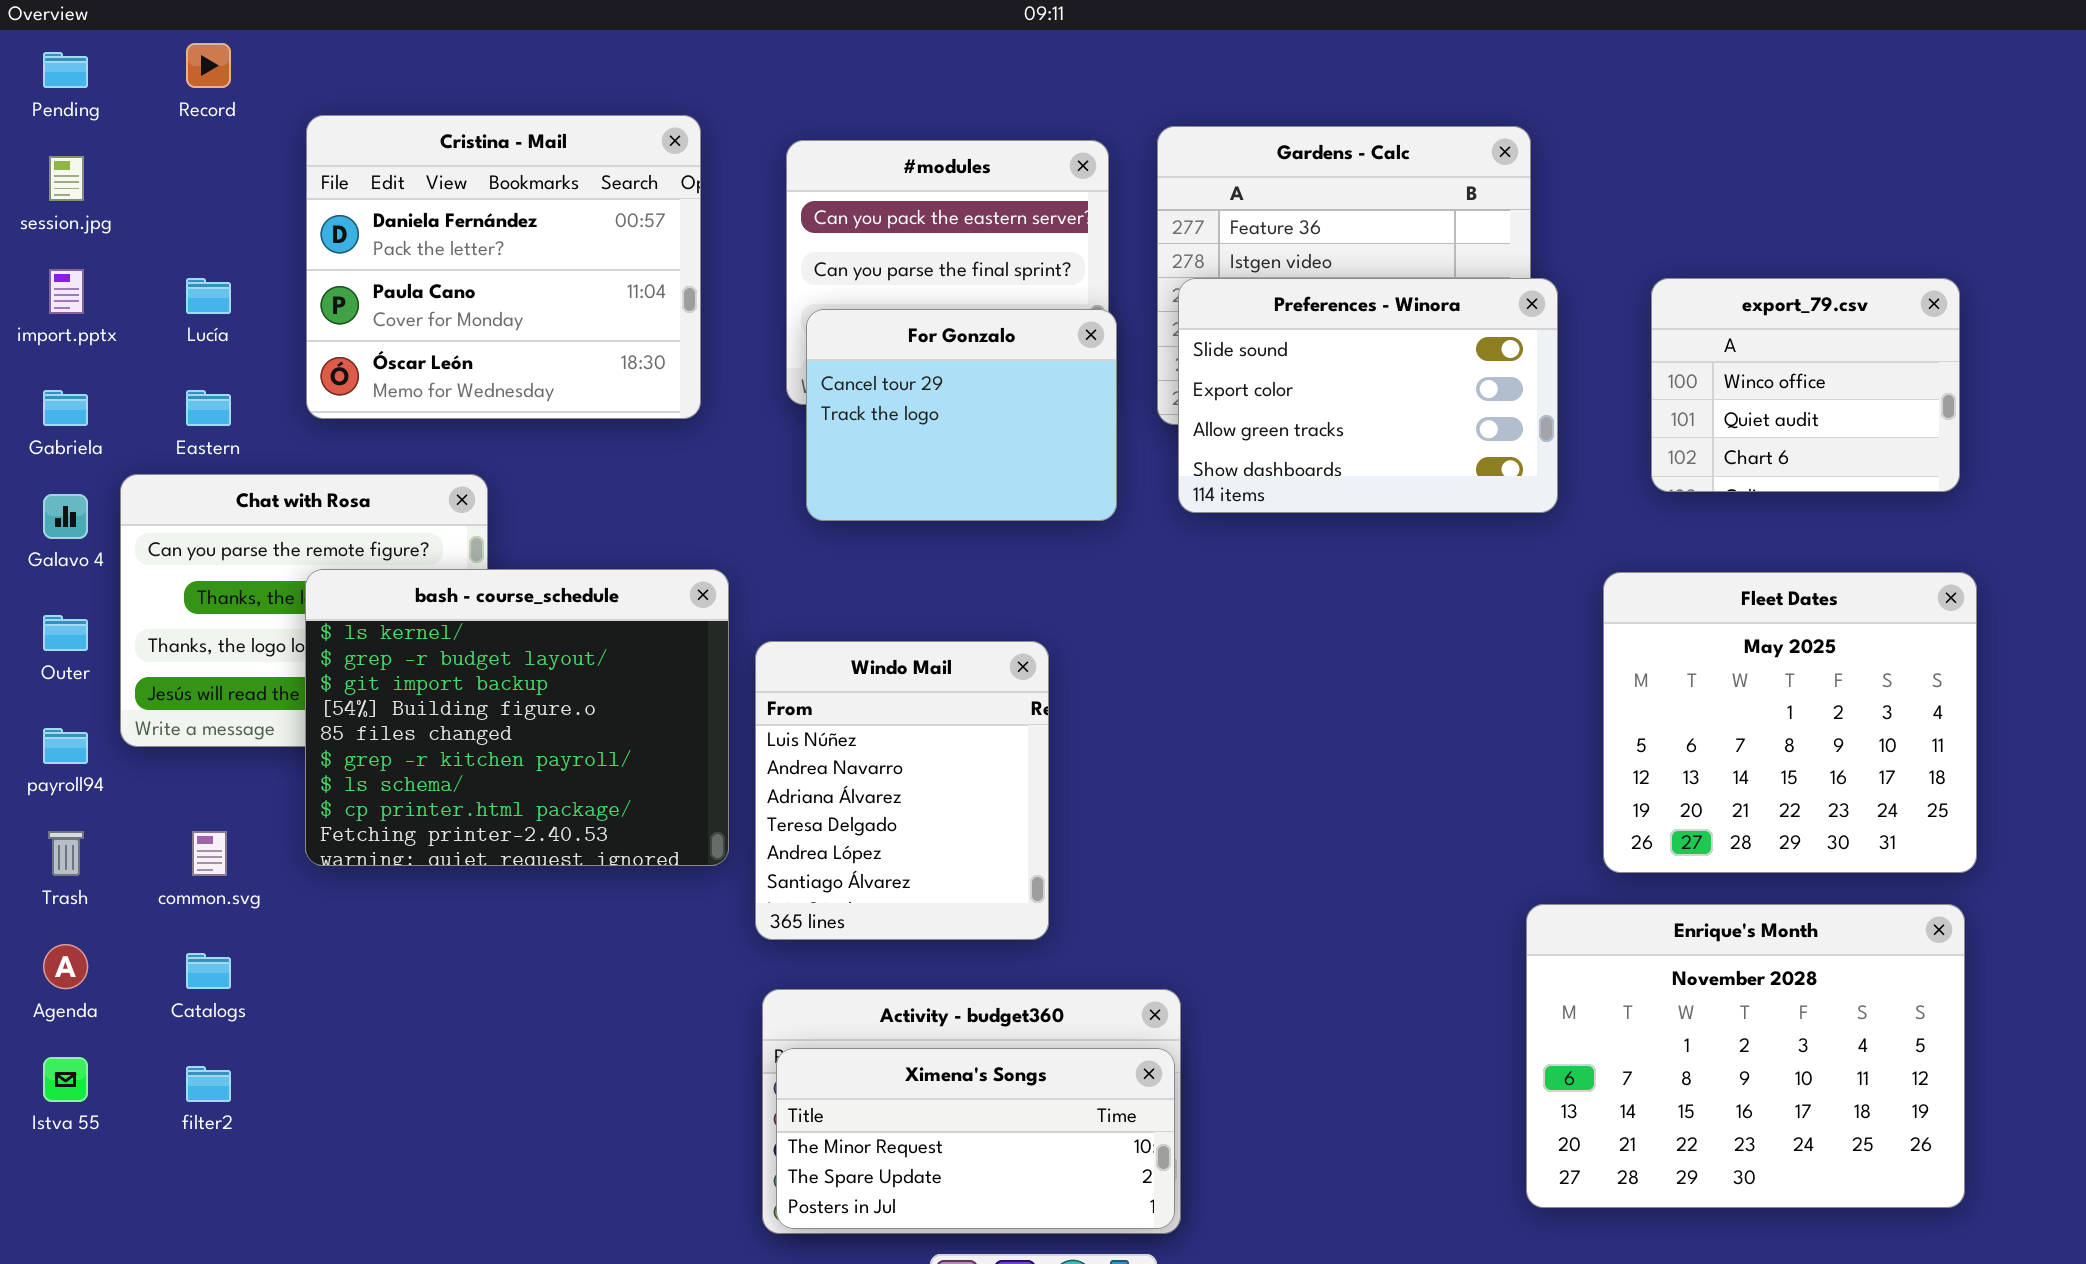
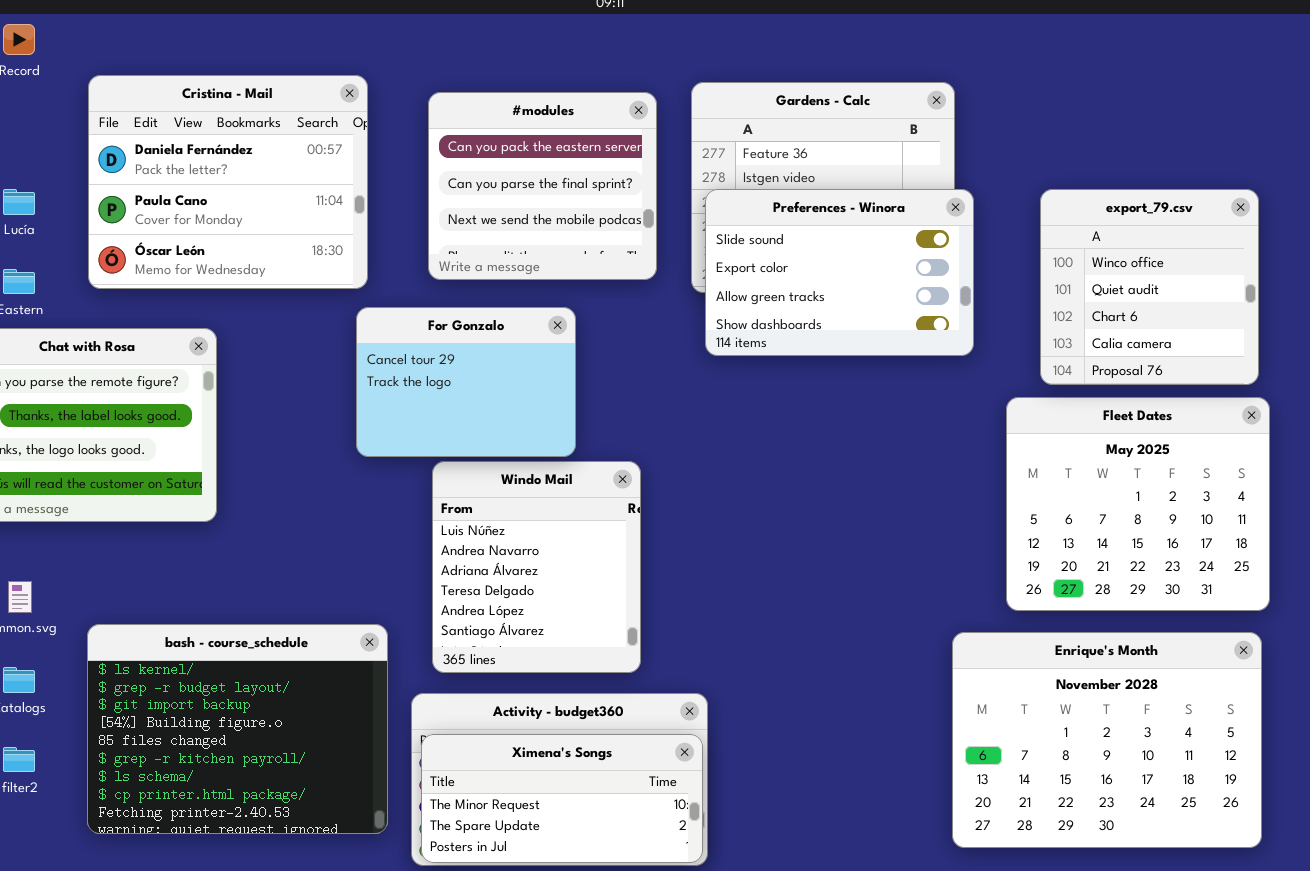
export_79.csv: [1651,278,1960,492] -> [1040,189,1259,385], resized
For Gonzalo: [806,309,1117,521] -> [356,307,576,457], moved
bash - course_schedule: [305,569,729,866] -> [87,624,388,834], moved
Windo Mail: [755,641,1049,940] -> [432,461,641,673], moved

